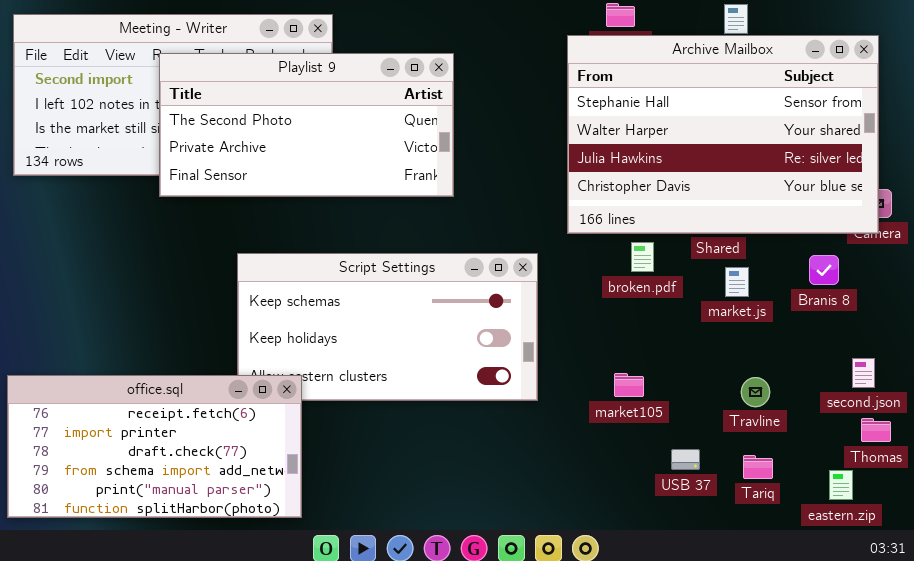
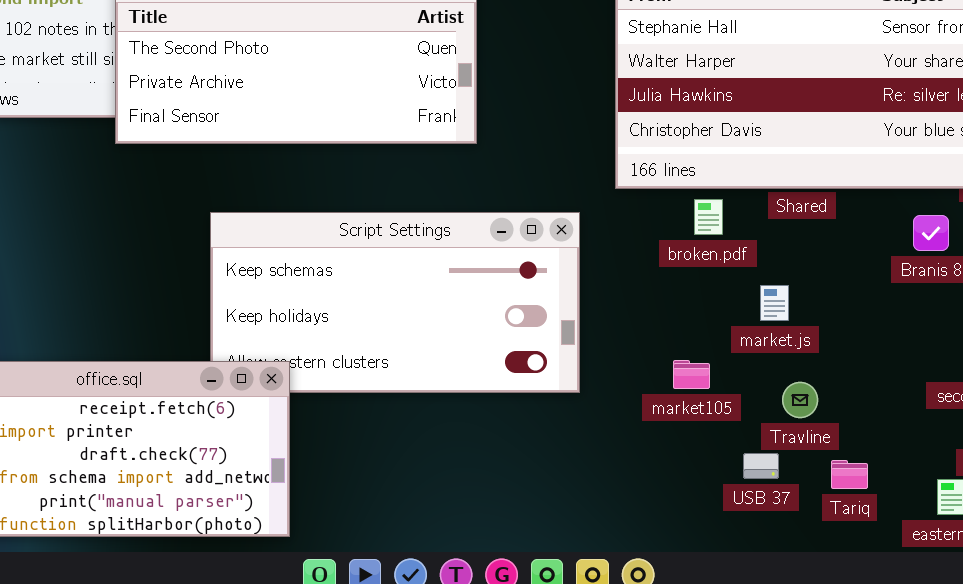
market.js: [725,267,749,297] -> [760,285,789,321], moved
Travline: [741,377,770,407] -> [782,382,818,418], moved

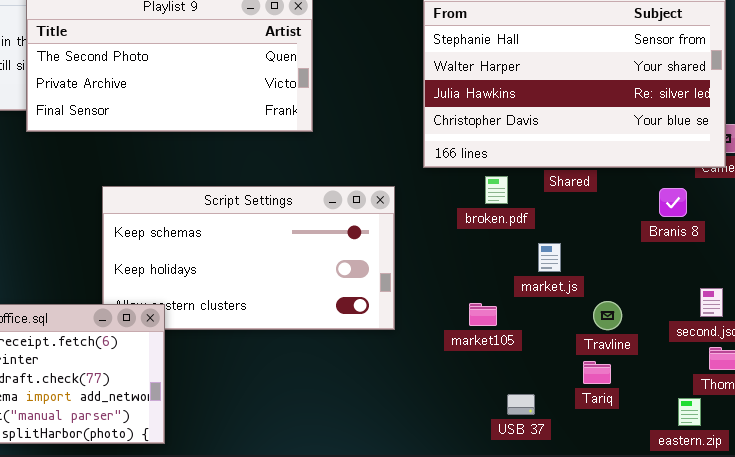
Travline: [782,382,818,418] -> [593,301,622,330], moved
USB 37: [743,453,779,479] -> [507,394,535,415], moved
Tariq: [831,460,868,489] -> [583,361,611,384], moved

